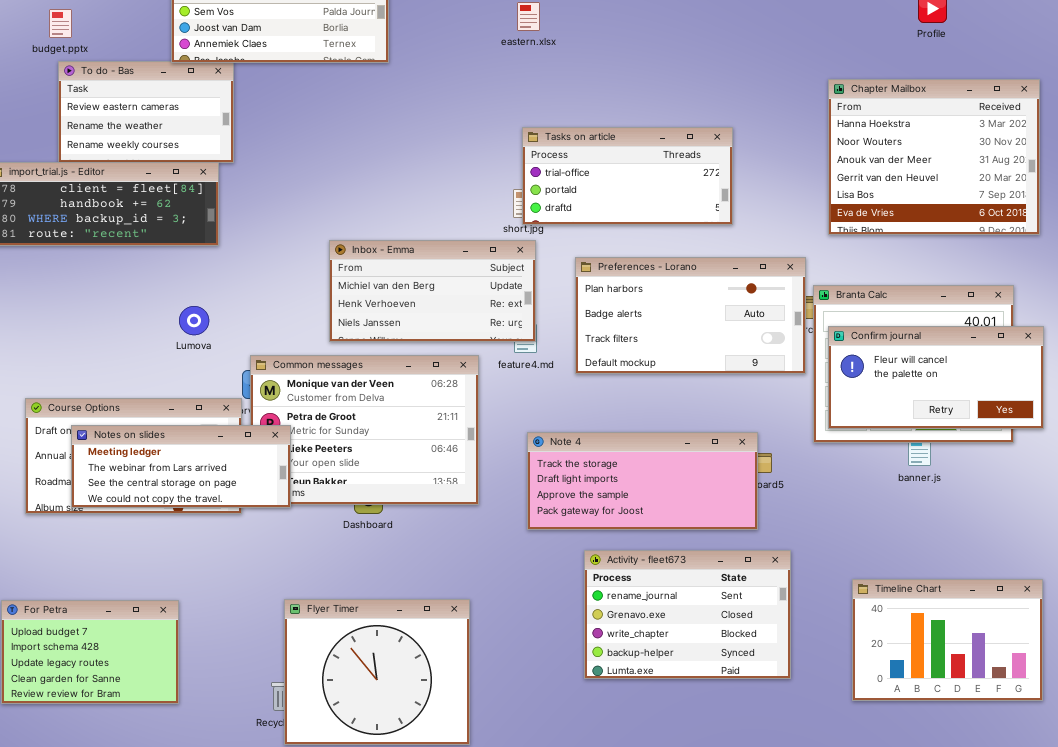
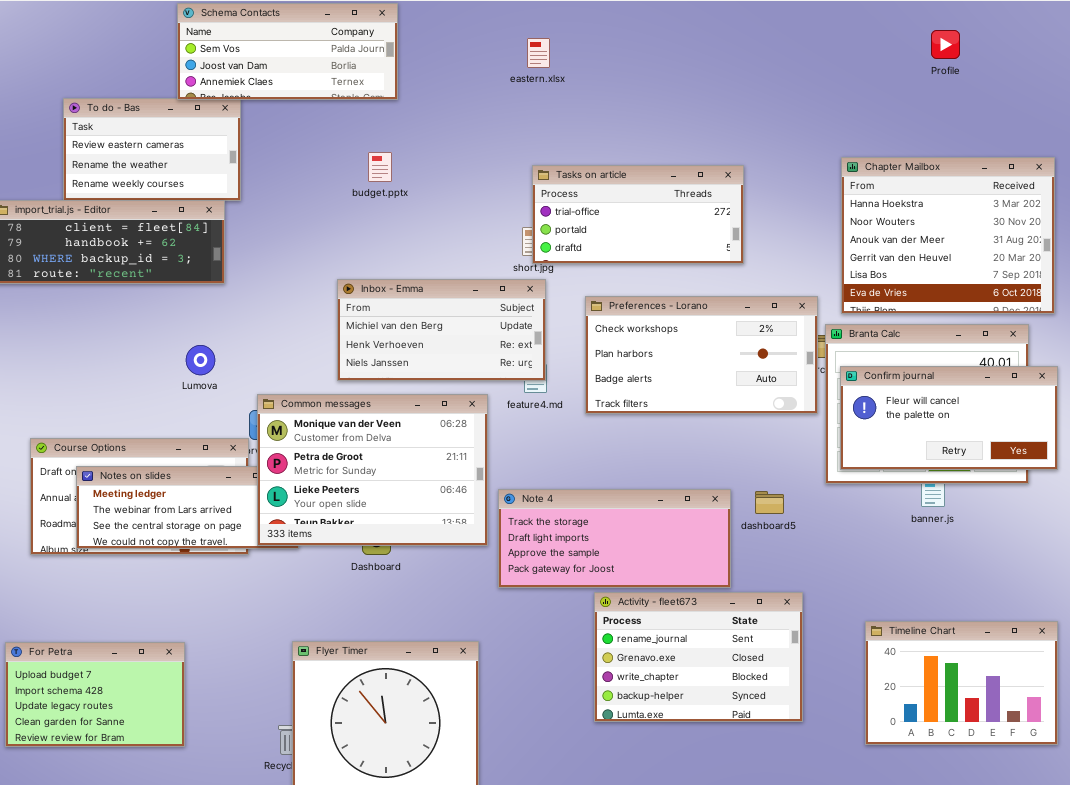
budget.pptx: [49,9,72,38] -> [368,152,392,182], moved
Chapter Mailbox: [828,79,1040,235] -> [841,157,1055,314], moved
Preferences - Lorano: [575,257,806,374] -> [585,296,818,414], scrolled up 1 row
Common messages: [250,355,479,505] -> [257,394,488,546], raised
Note 4: [527,432,758,530] -> [498,489,731,588], moved

